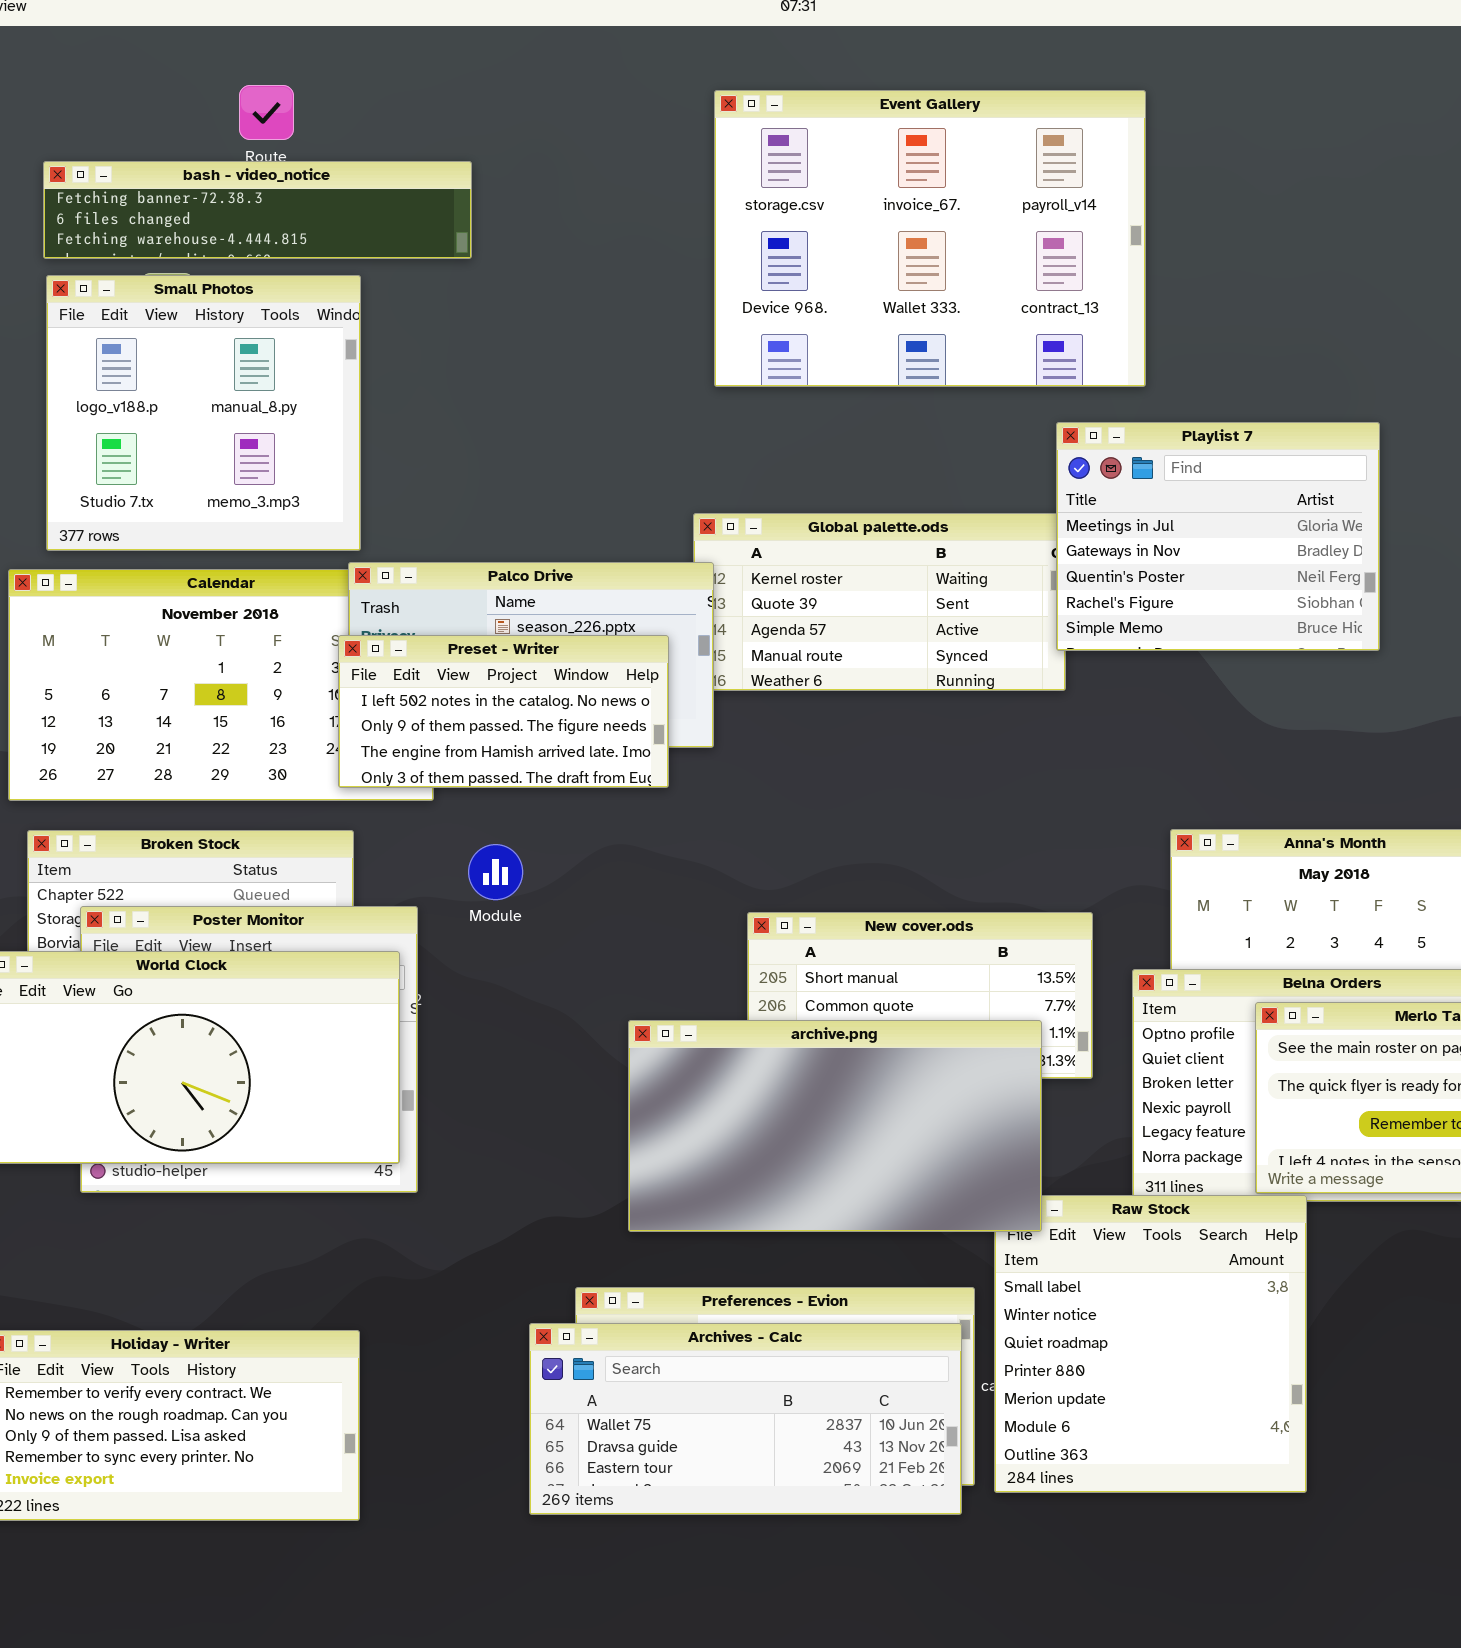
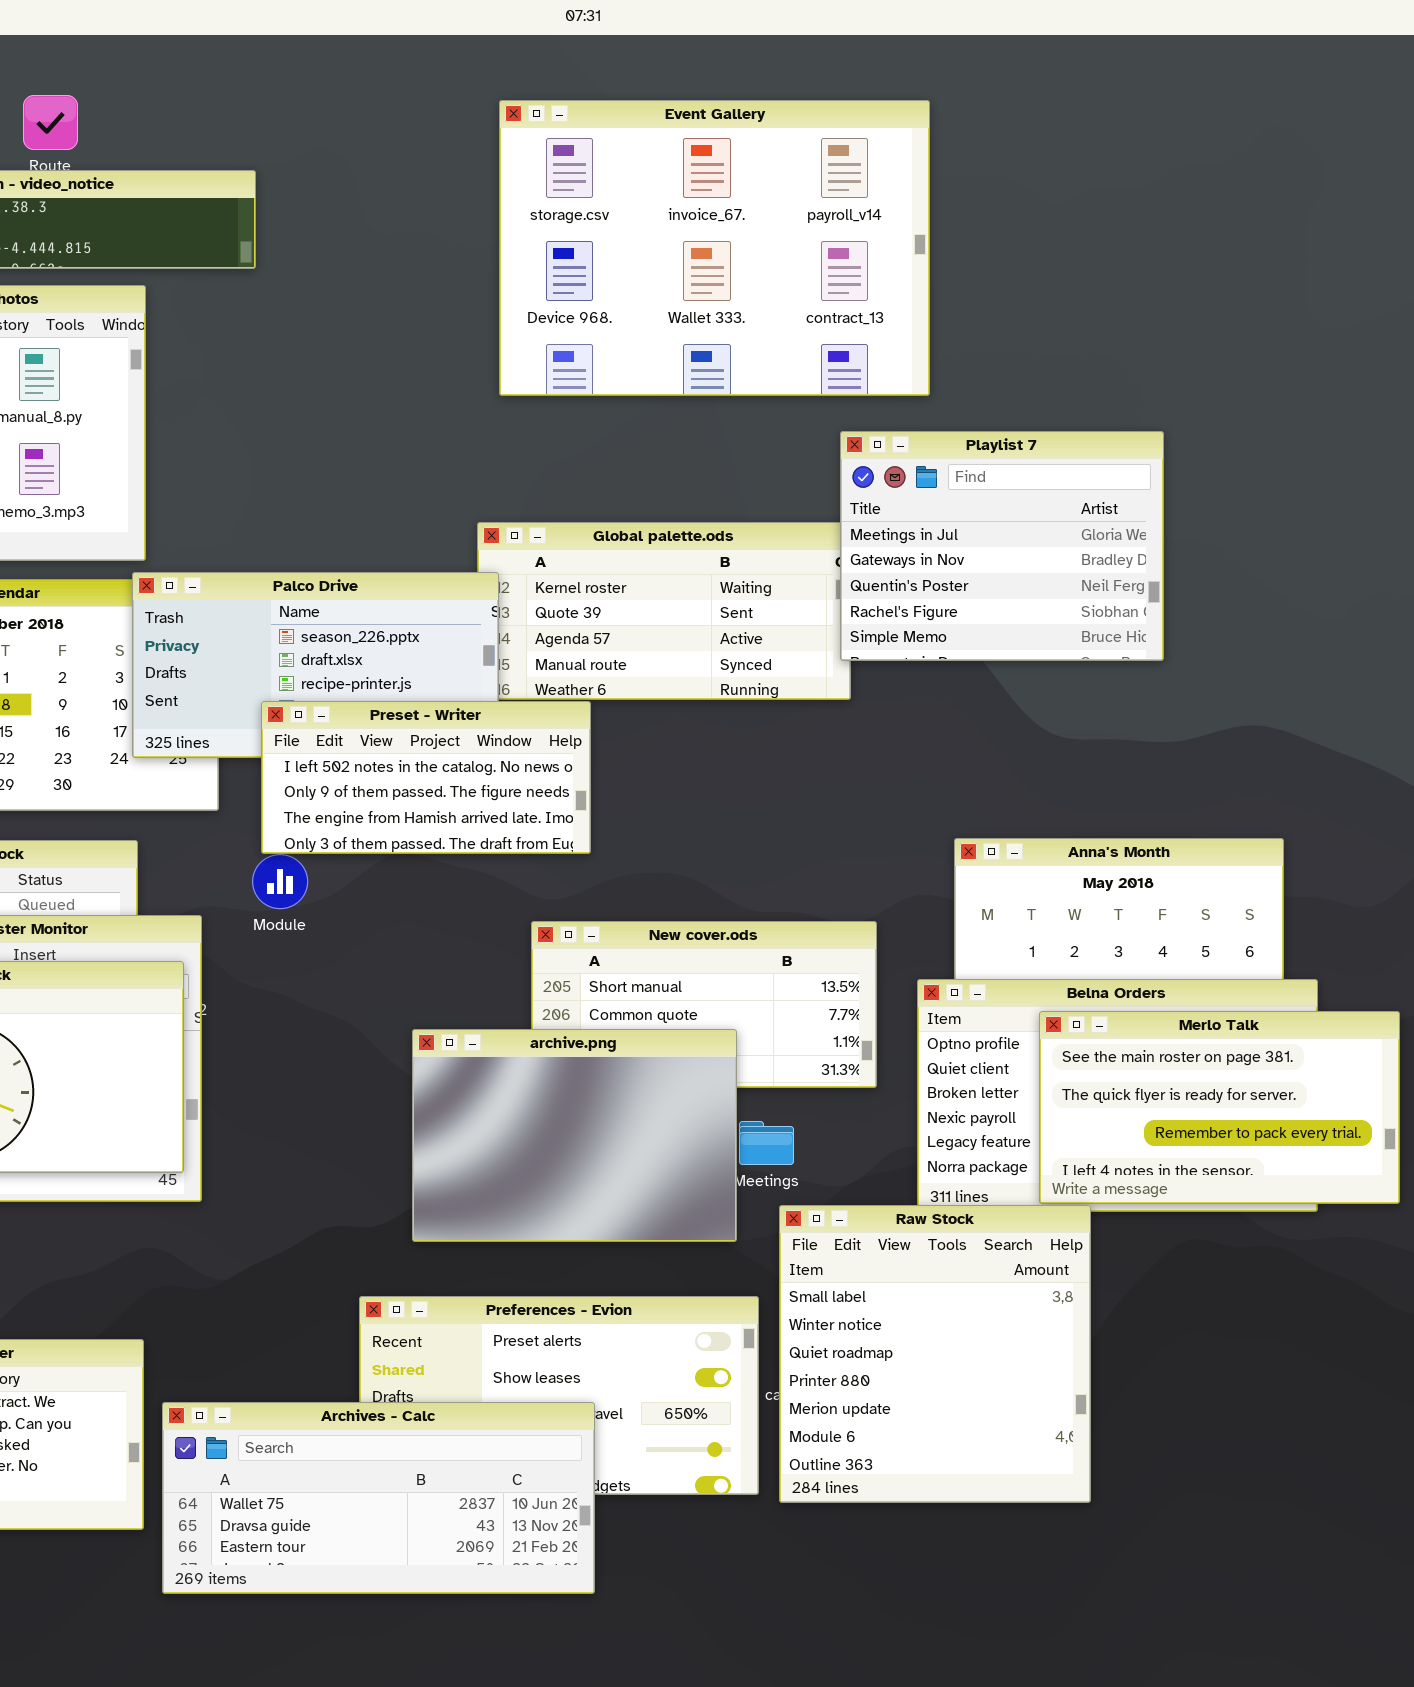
Preset - Writer: [338,635,669,788] -> [261,701,591,854], moved
archive.png: [628,1020,1042,1232] -> [412,1029,737,1242], resized
Archives - Calc: [529,1323,962,1515] -> [162,1402,595,1594], moved

